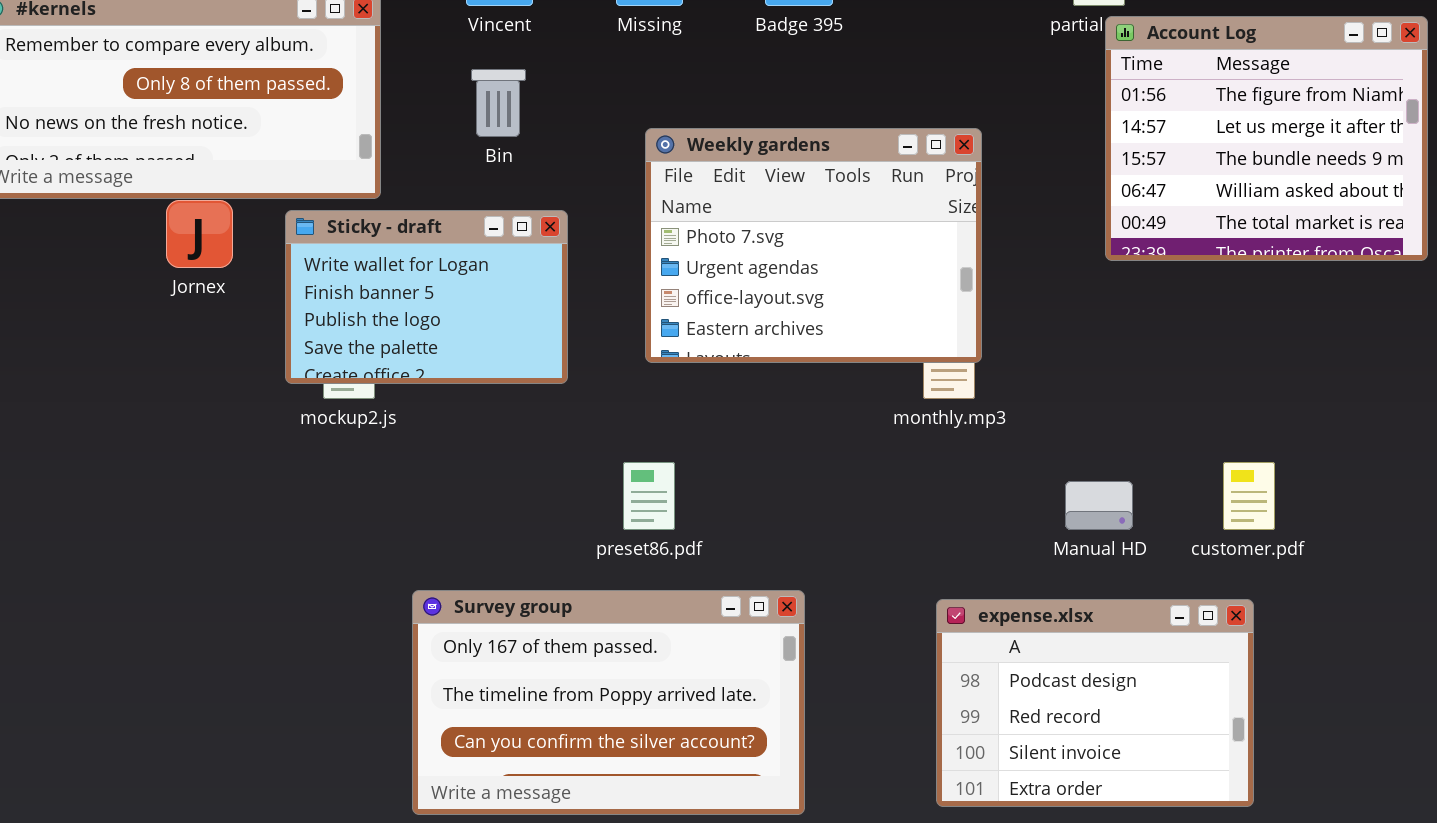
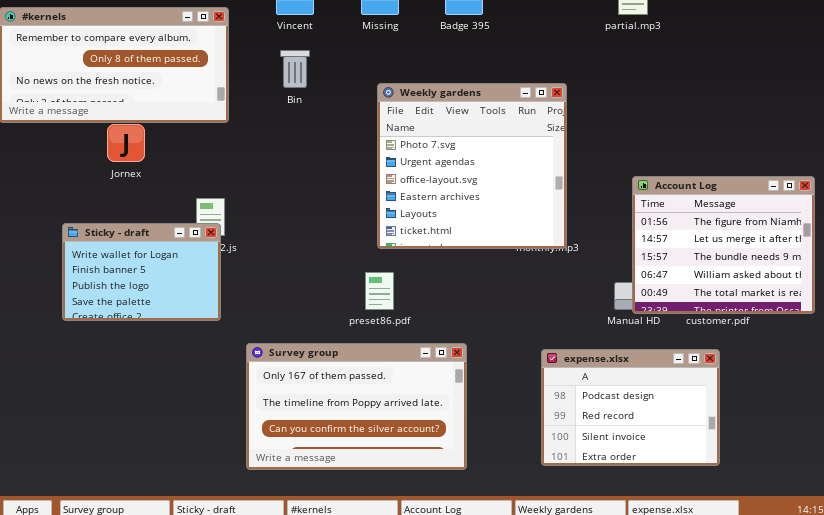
Account Log: [1105,16,1428,261] -> [632,176,815,314], moved
Weekly gardens: [645,128,982,363] -> [377,83,567,249], resized
Sticky - draft: [285,210,568,384] -> [62,223,221,321], moved

